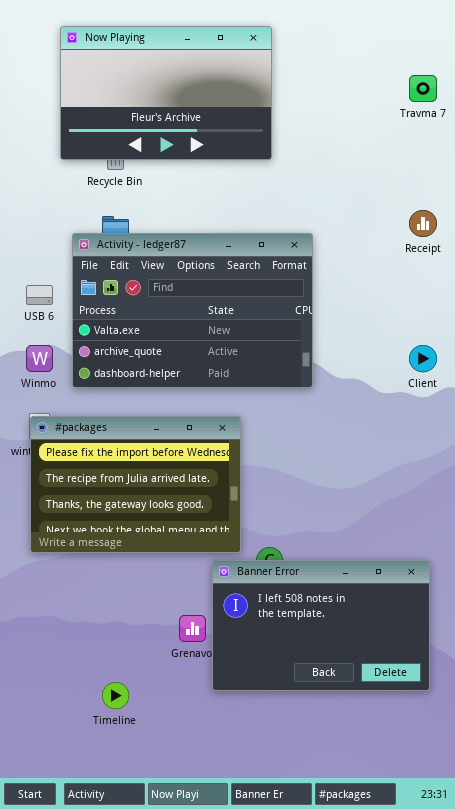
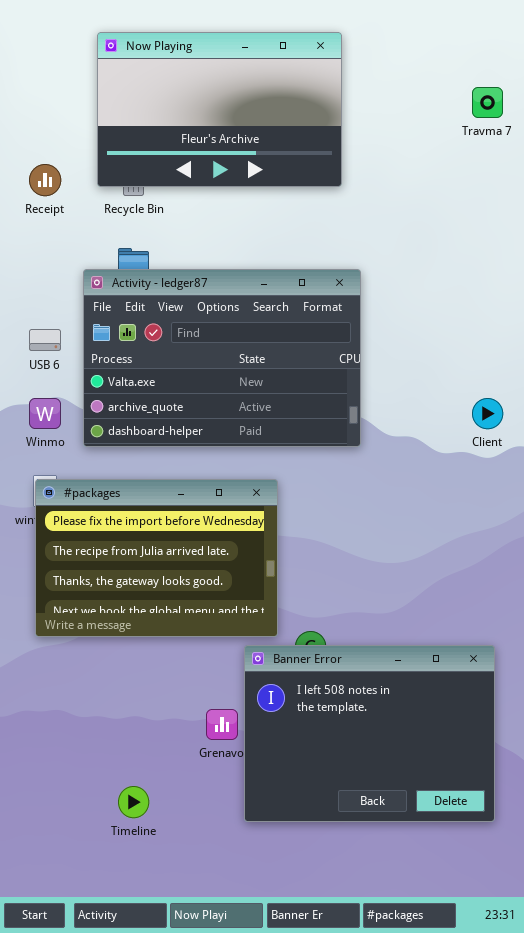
Now Playing: [60,26,272,160] -> [97,32,342,187], moved
Receipt: [409,210,437,237] -> [29,164,61,196], moved
Banner Error: [212,560,430,691] -> [244,645,495,822], resized

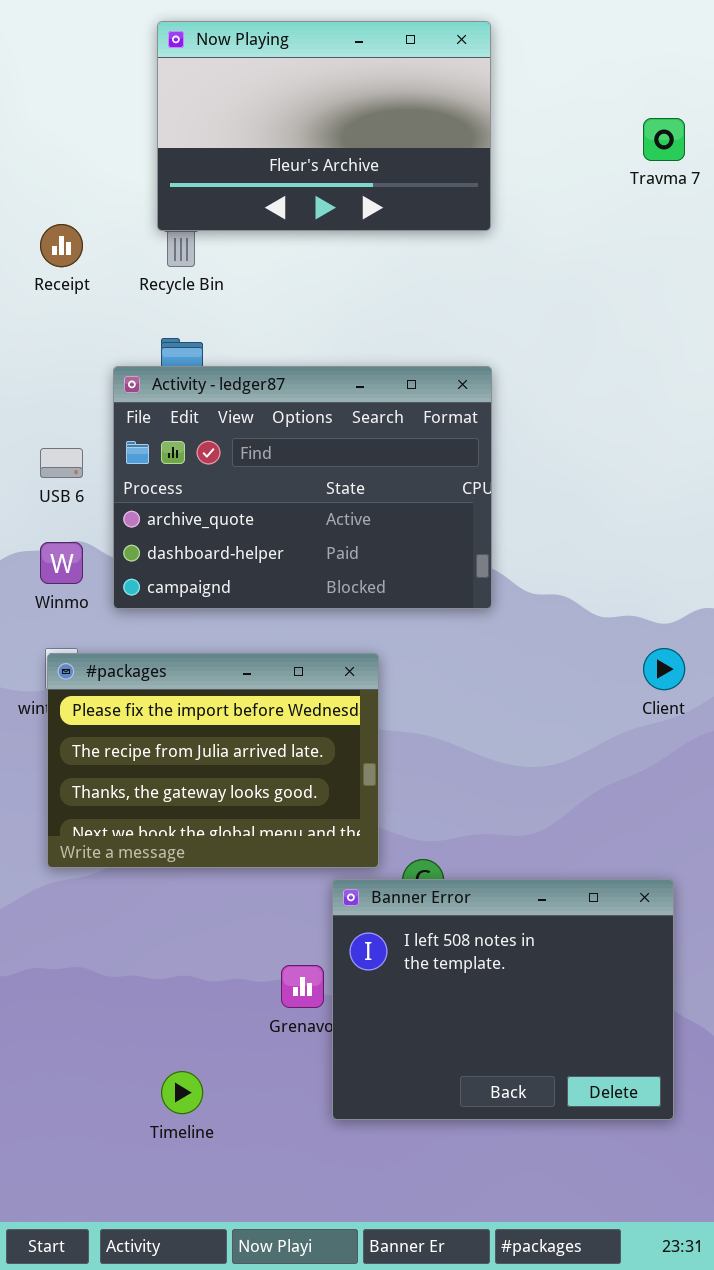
Now Playing: [97,32,342,187] -> [157,21,491,231], moved
Activity - ledger87: [83,269,361,447] -> [113,366,492,609], scrolled down 1 row
Client: [472,398,503,429] -> [643,648,685,690], moved

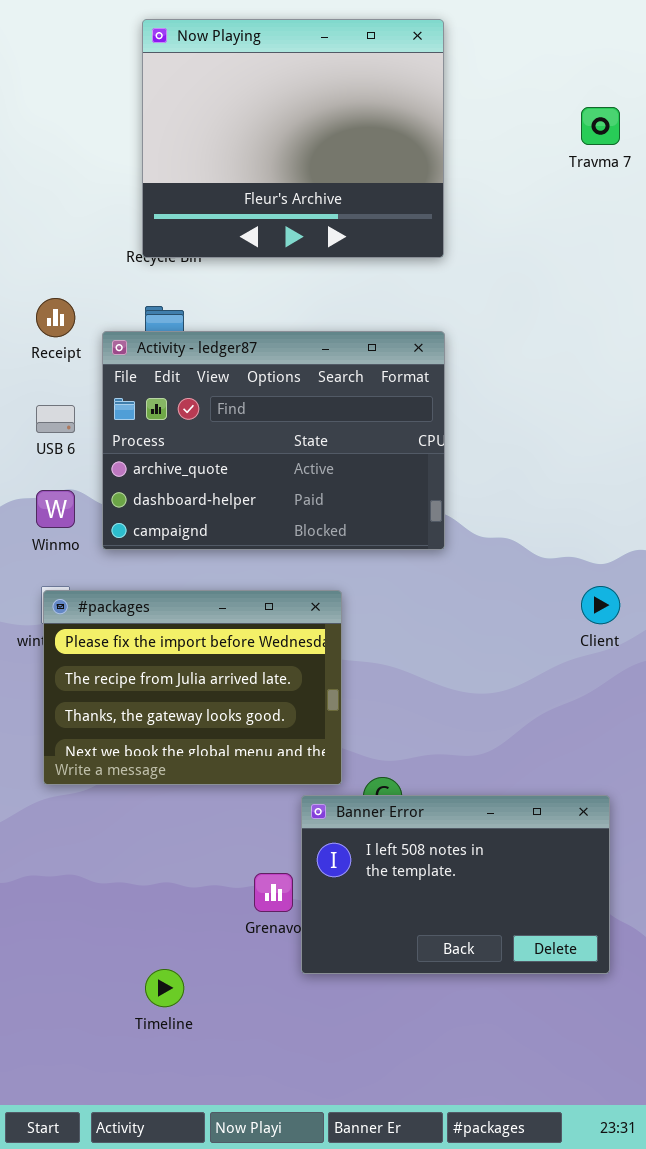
Now Playing: [157,21,491,231] -> [142,19,444,258], resized
Receipt: [40,224,83,267] -> [36,298,75,337], moved
Banner Error: [332,879,674,1120] -> [301,795,610,974], resized

